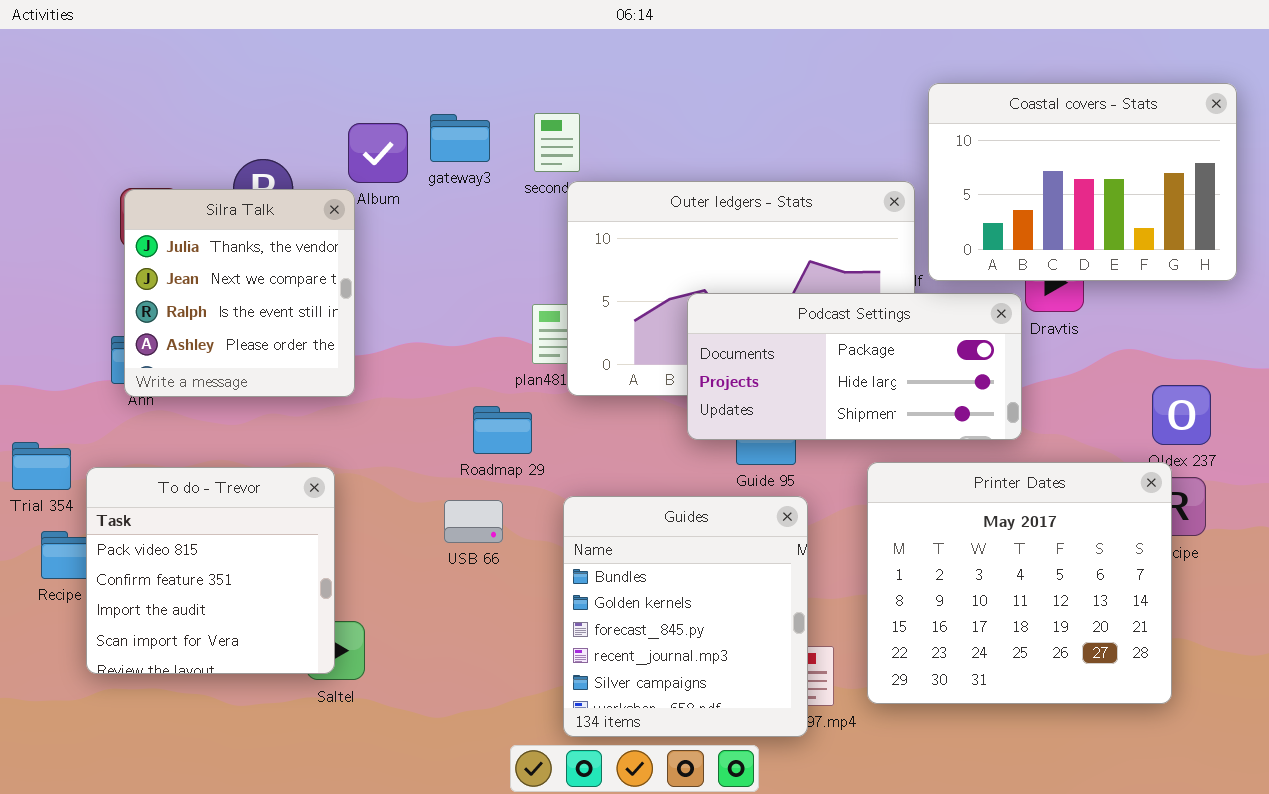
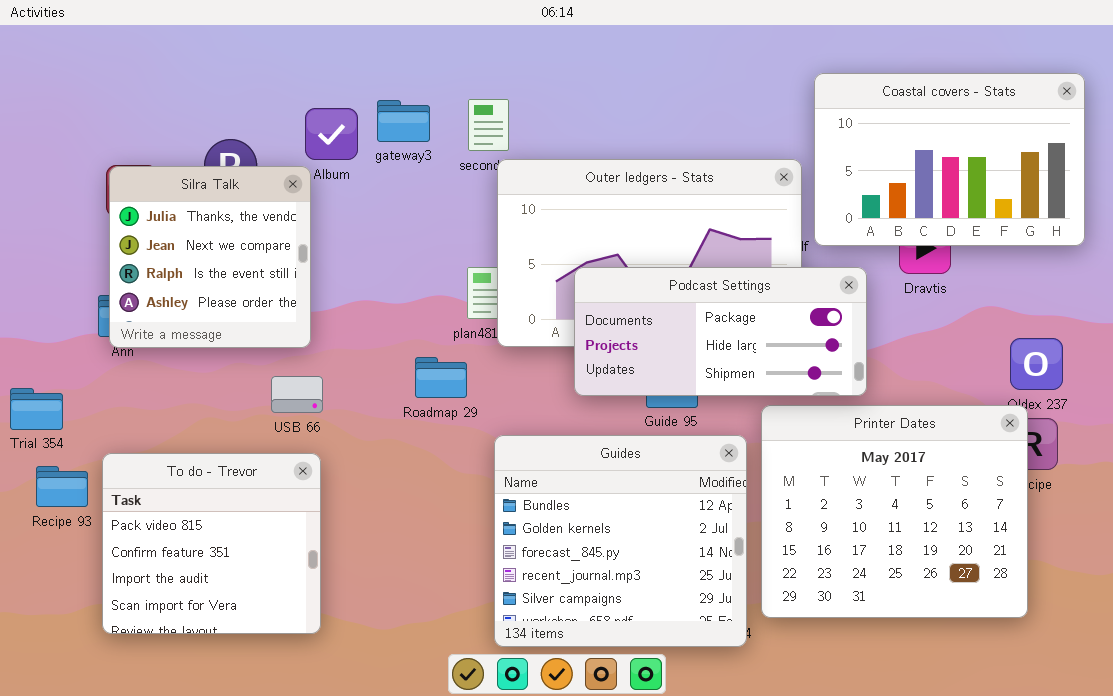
Podcast Settings: [687,293,1022,440] -> [574,267,867,396], moved
To do - Trevor: [86,467,335,674] -> [102,453,321,634], moved
Guides: [563,496,808,737] -> [494,435,747,647], resized
USB 66: [444,500,503,543] -> [271,376,323,413], moved

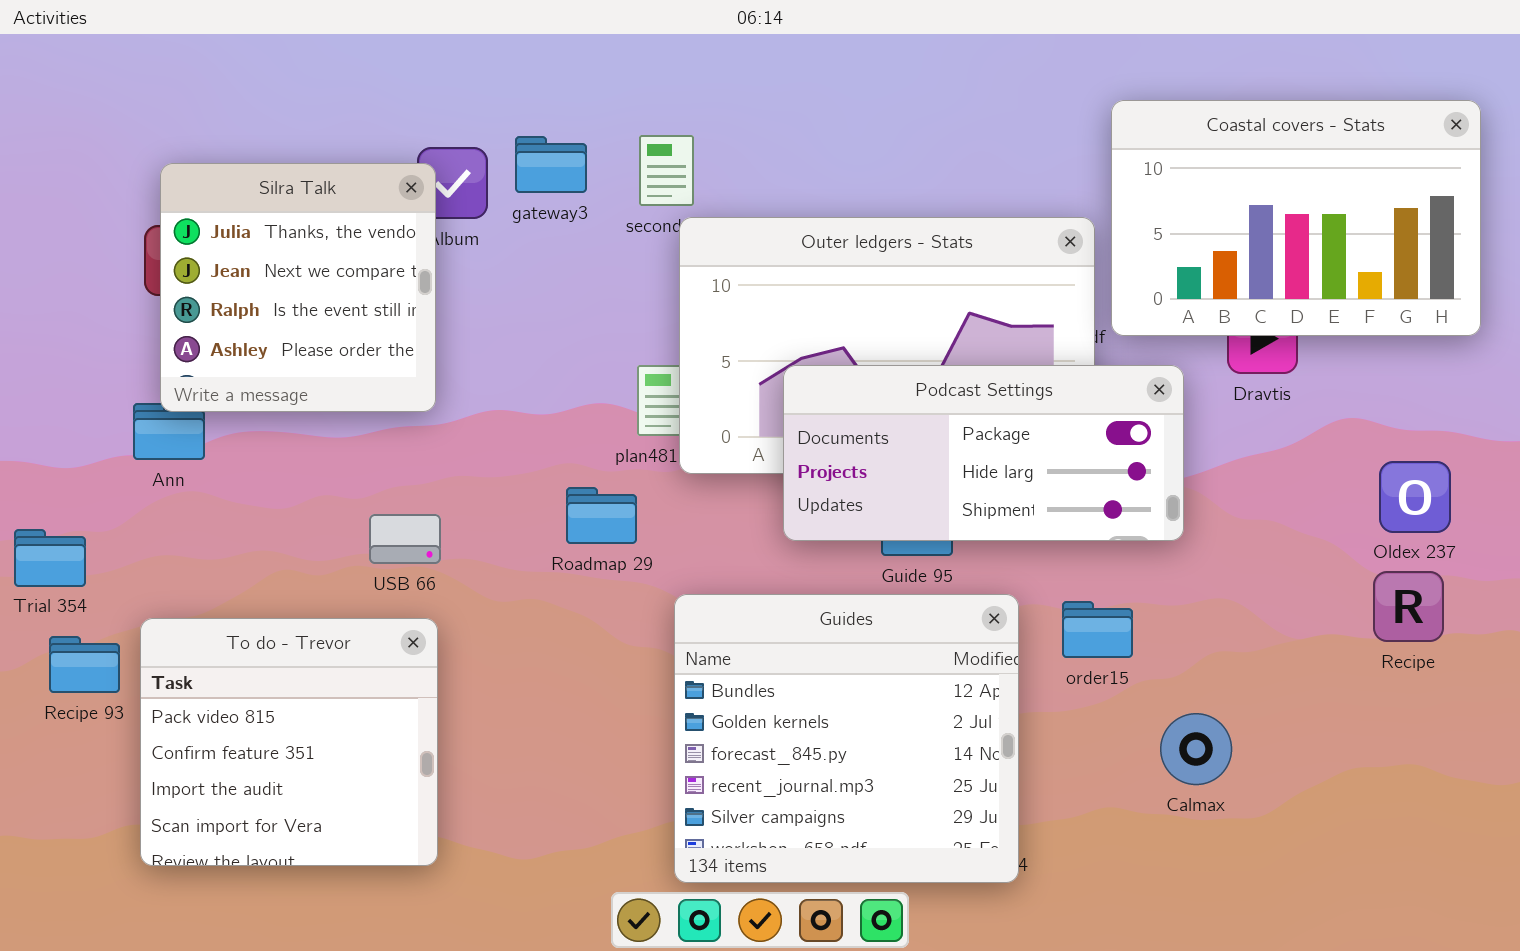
Silra Talk: [109,166,311,348] -> [160,163,436,412], moved
Printer Dates: [761,405,1028,618] -> none, closed

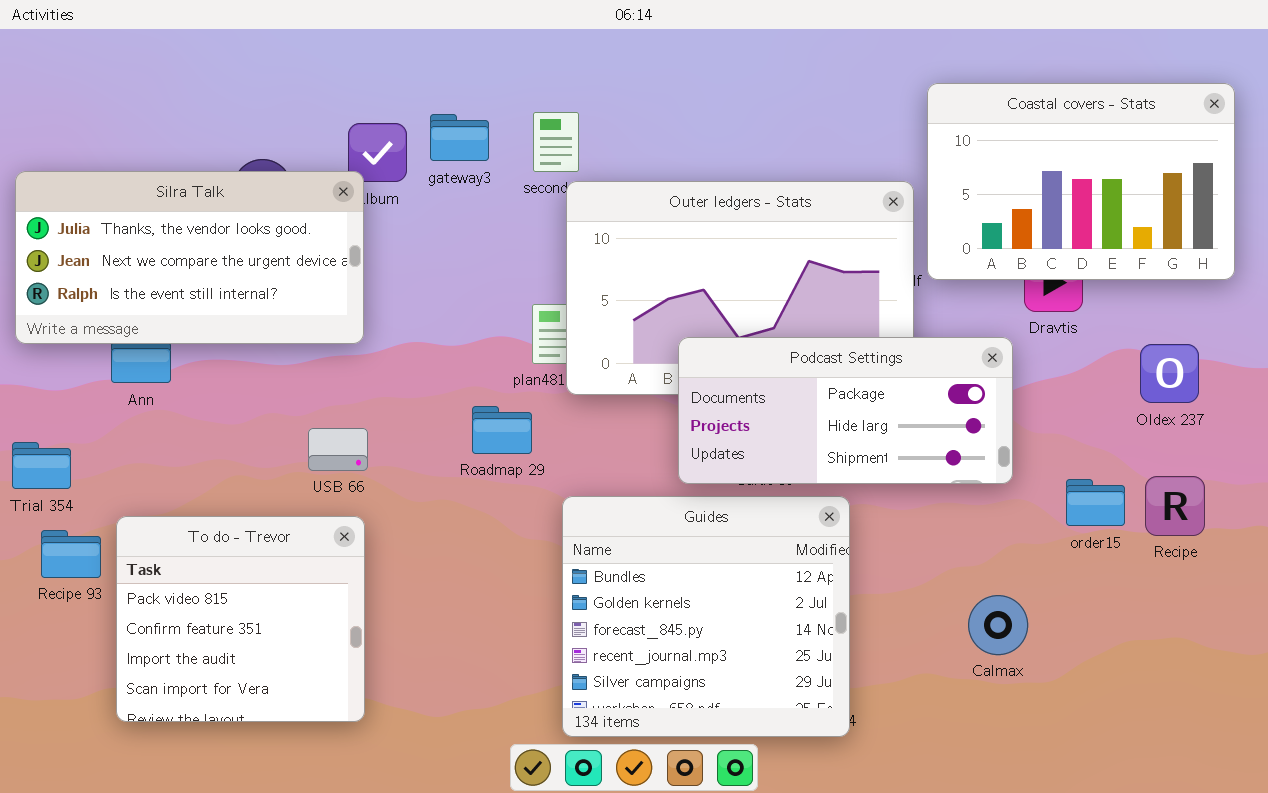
Silra Talk: [160,163,436,412] -> [15,171,364,344], resized
Podcast Settings: [783,365,1184,541] -> [678,337,1013,484], moved
Oldex 237: [1379,461,1451,533] -> [1140,344,1199,403], moved
order15: [1062,601,1133,658] -> [1066,479,1125,526], moved

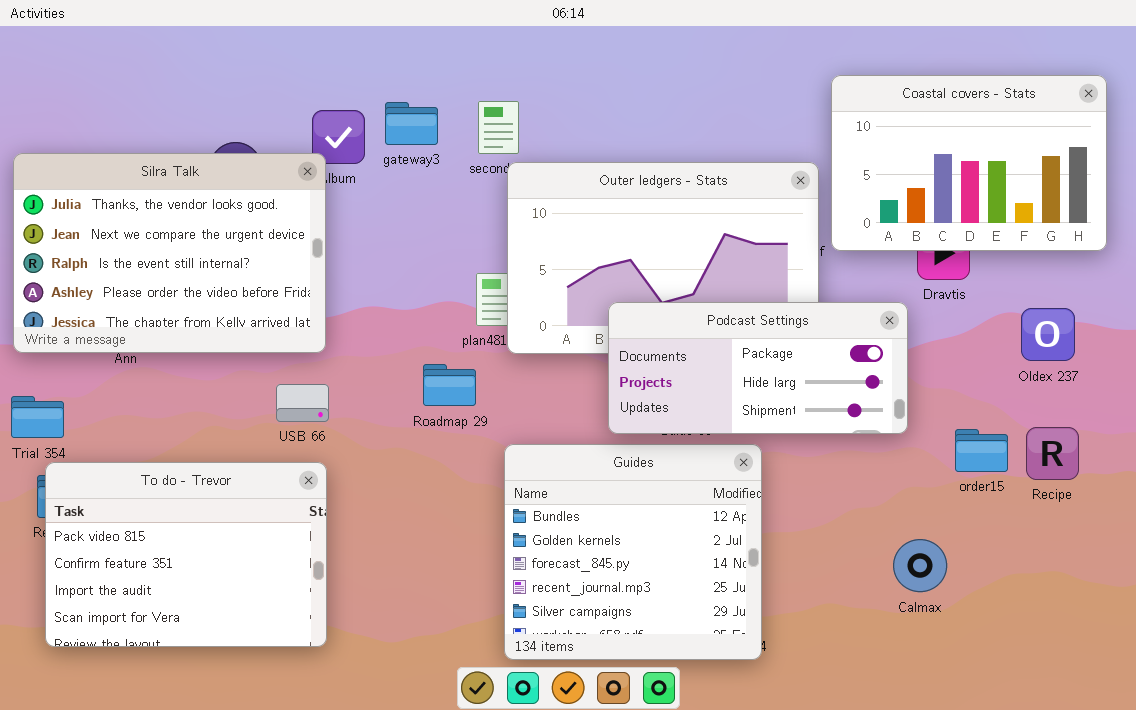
Silra Talk: [15,171,364,344] -> [13,153,326,353], resized
To do - Trevor: [116,516,365,722] -> [45,462,327,647], resized
Calmax: [968,595,1028,655] -> [893,539,947,592], moved

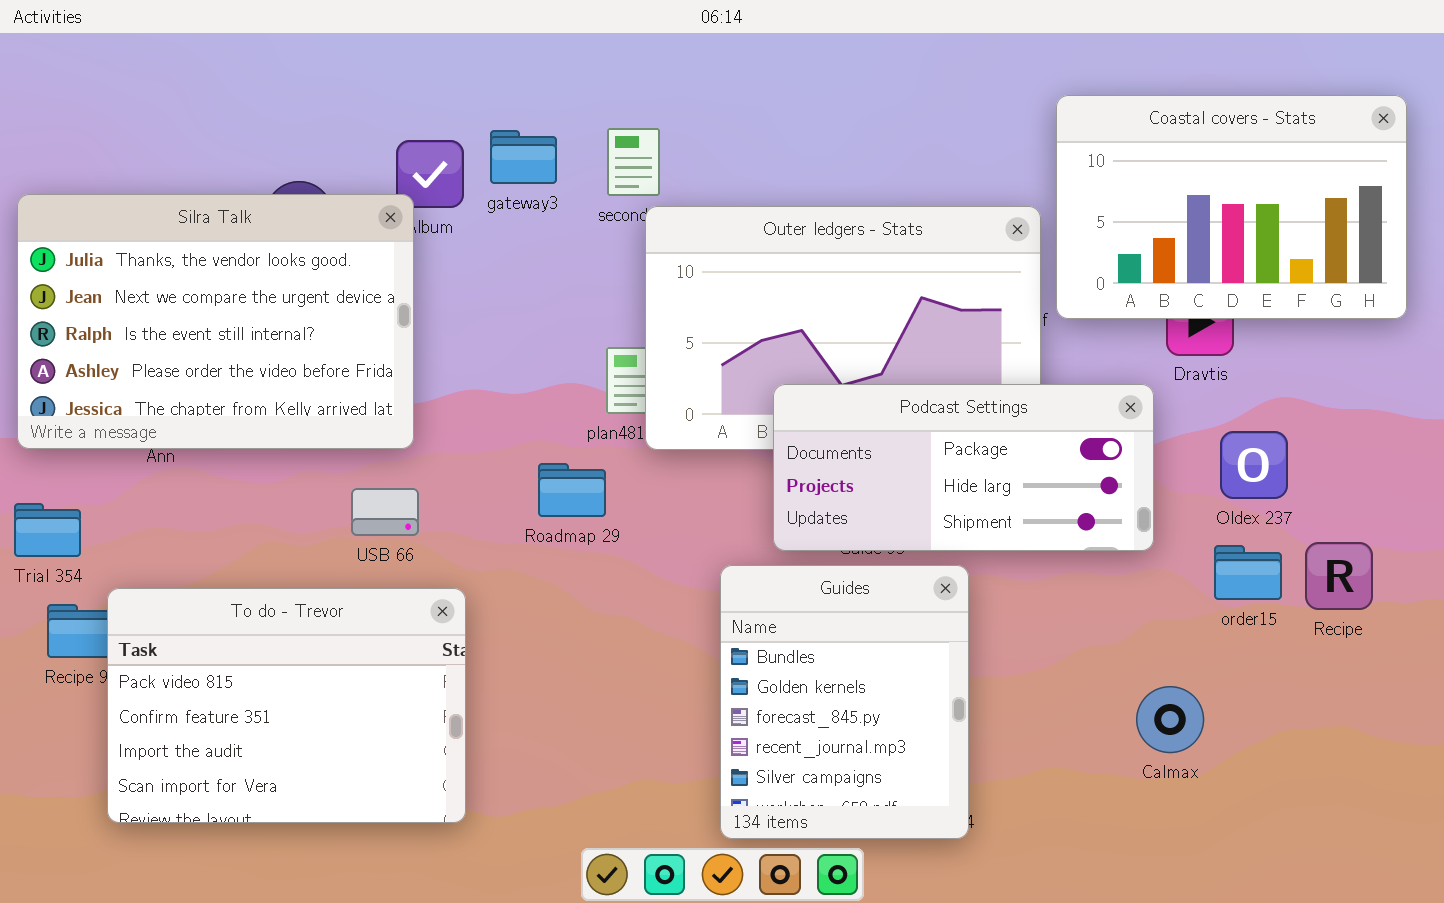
Oldex 237: [1021,308,1075,361] -> [1220,431,1288,499], moved
Guides: [504,444,762,660] -> [720,565,969,839], resized
To do - Trevor: [45,462,327,647] -> [107,588,466,823], moved

